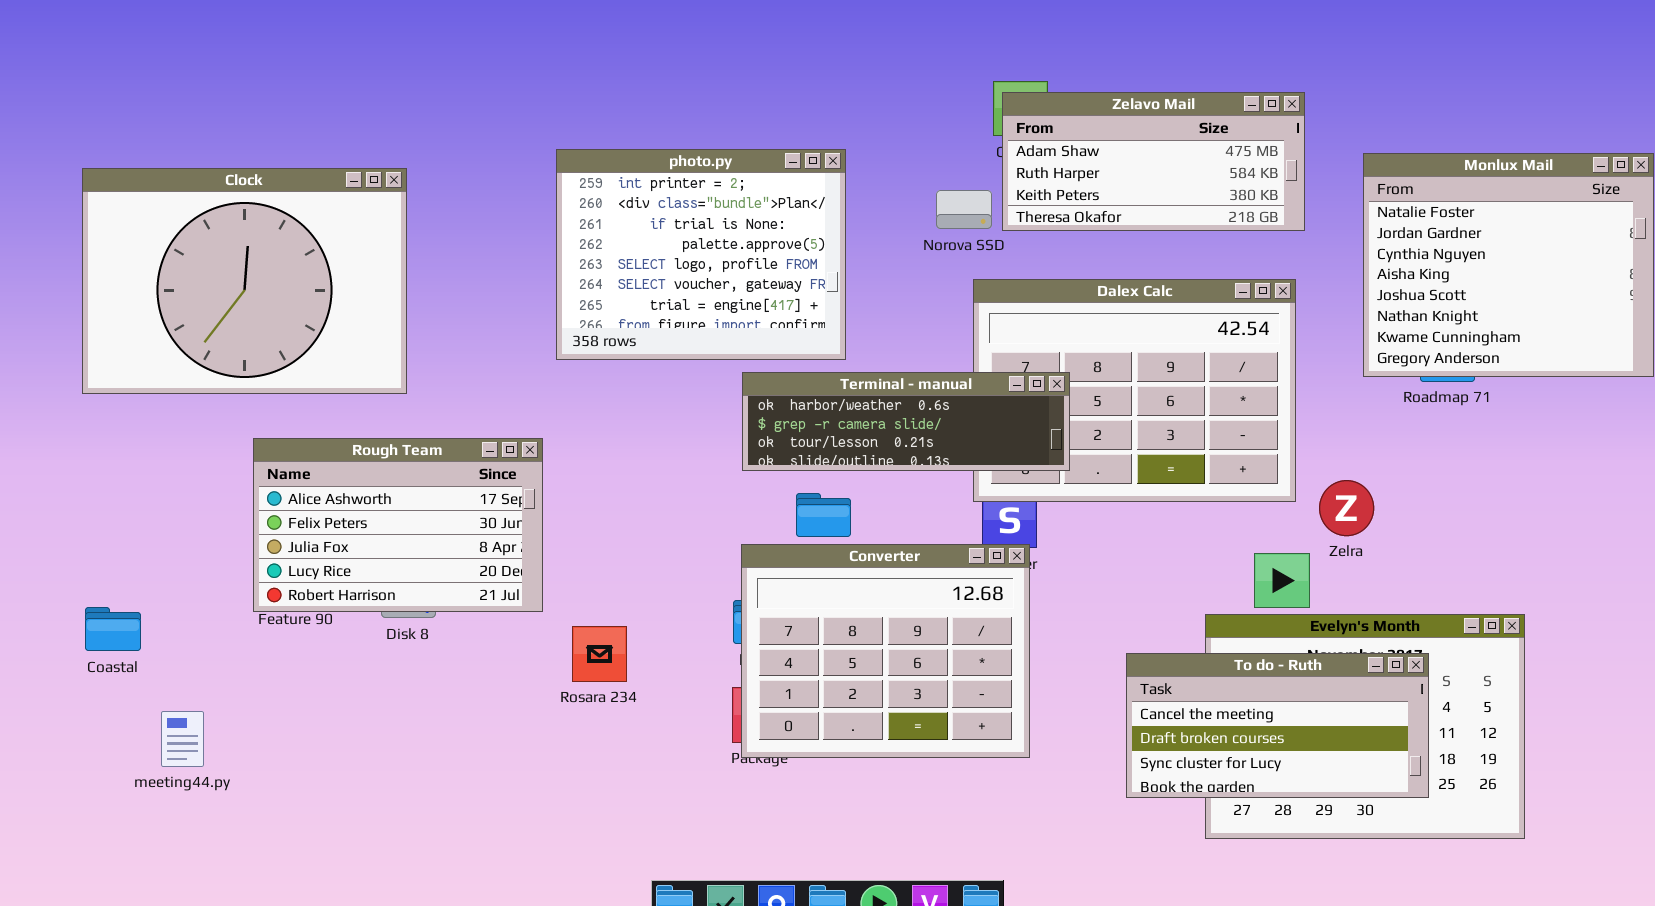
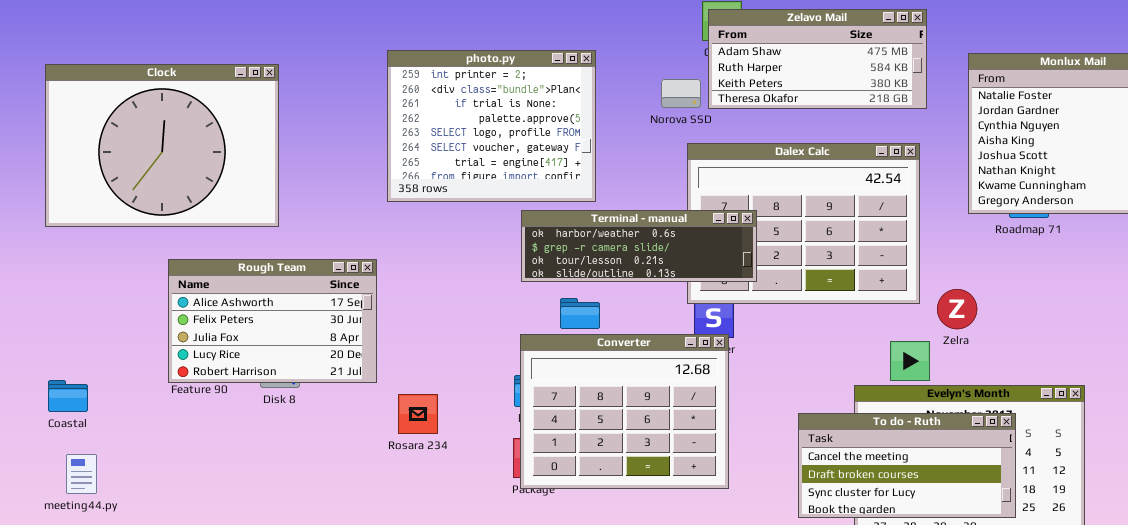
meeting44.py: [161,711,204,767] -> [66,454,97,494], moved

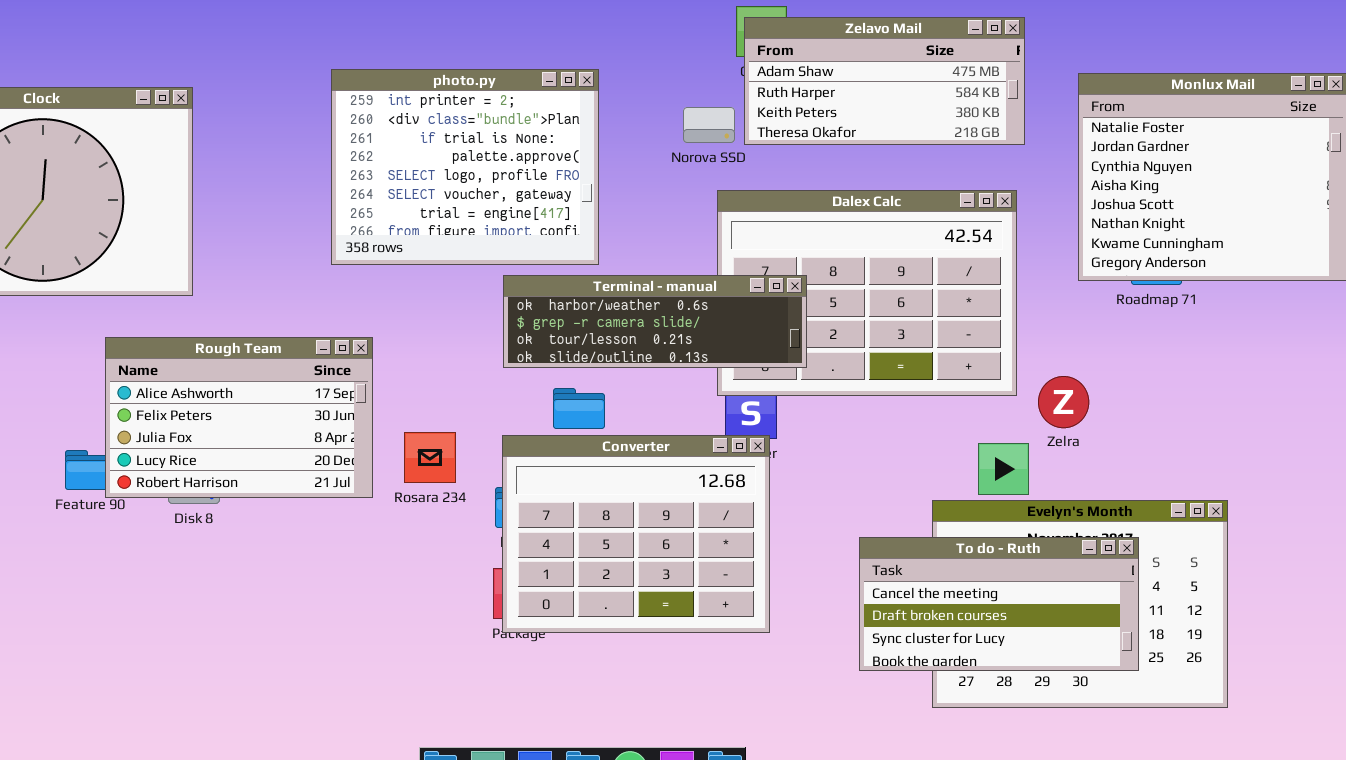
Rough Team: [168,259,377,383] -> [105,337,373,498], moved
Rosara 234: [398,394,438,434] -> [404,432,456,483], moved

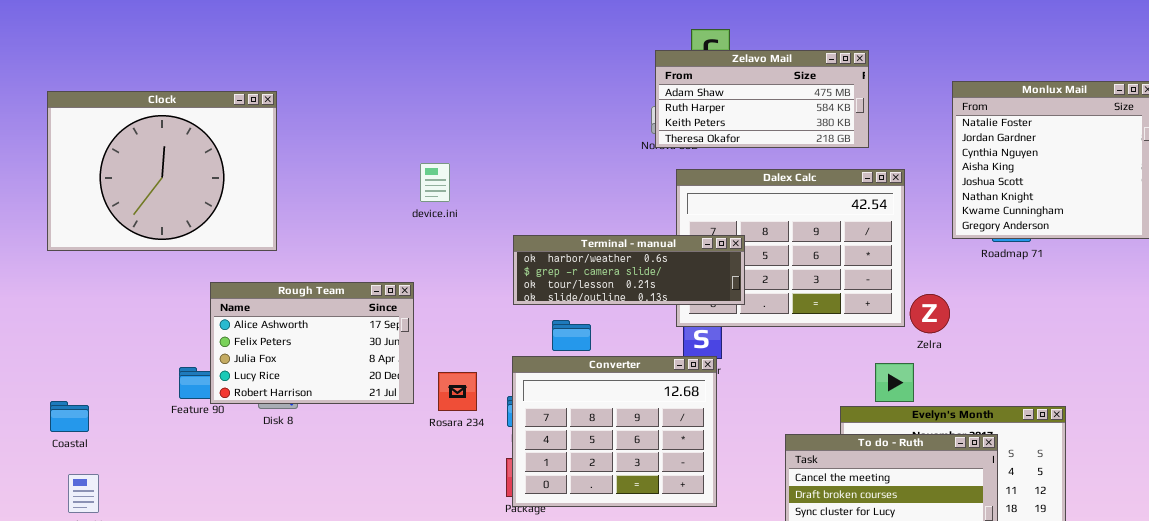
Zelavo Mail: [744,17,1025,145] -> [655,50,869,148], moved
photo.py: [331,69,599,265] -> none, closed
Zelra: [1038,376,1089,428] -> [910,294,950,333], moved
Rosara 234: [404,432,456,483] -> [438,372,477,411], moved

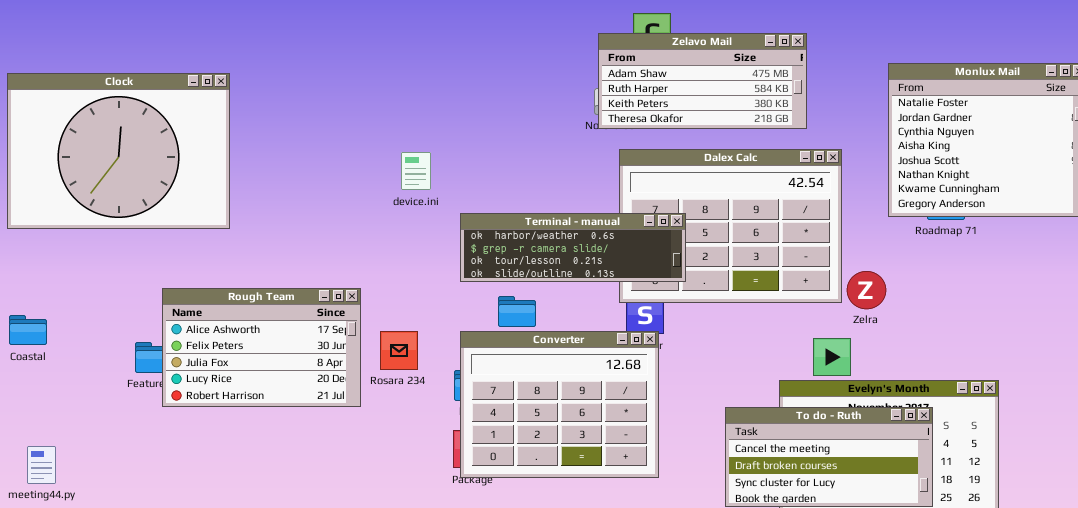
device.ini: [420,163,450,202] -> [401,152,431,190], moved
Rough Team: [210,282,414,404] -> [162,288,361,407], moved
Rosara 234: [438,372,477,411] -> [380,331,418,370], moved
Coastal: [50,401,89,432] -> [9,315,47,345], moved

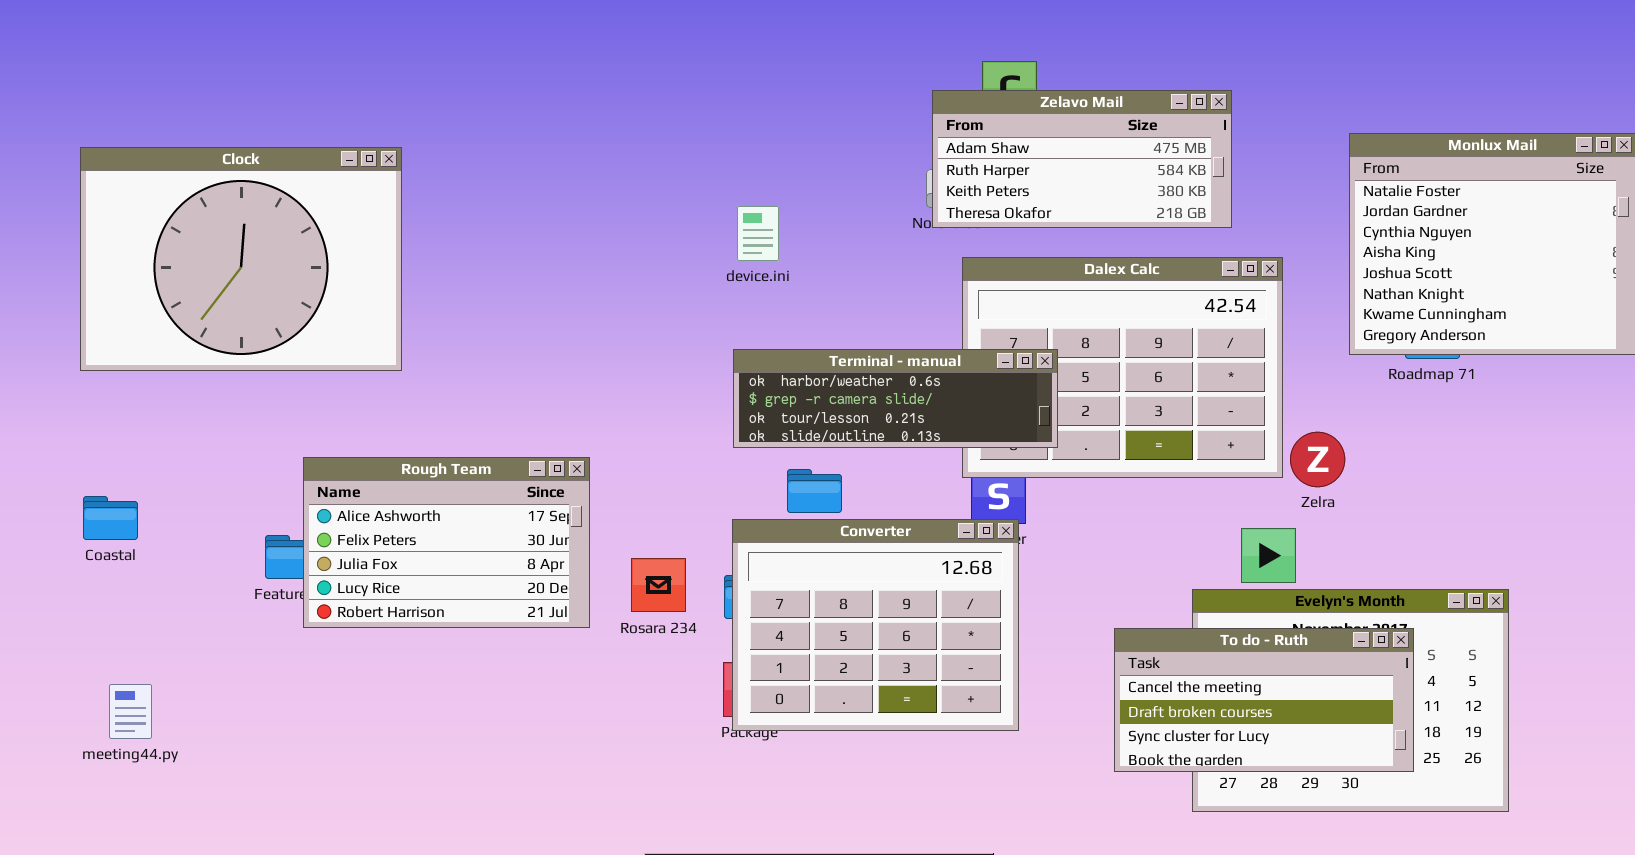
device.ini: [401,152,431,190] -> [737,206,779,261], moved
Rosara 234: [380,331,418,370] -> [631,558,686,612], moved

